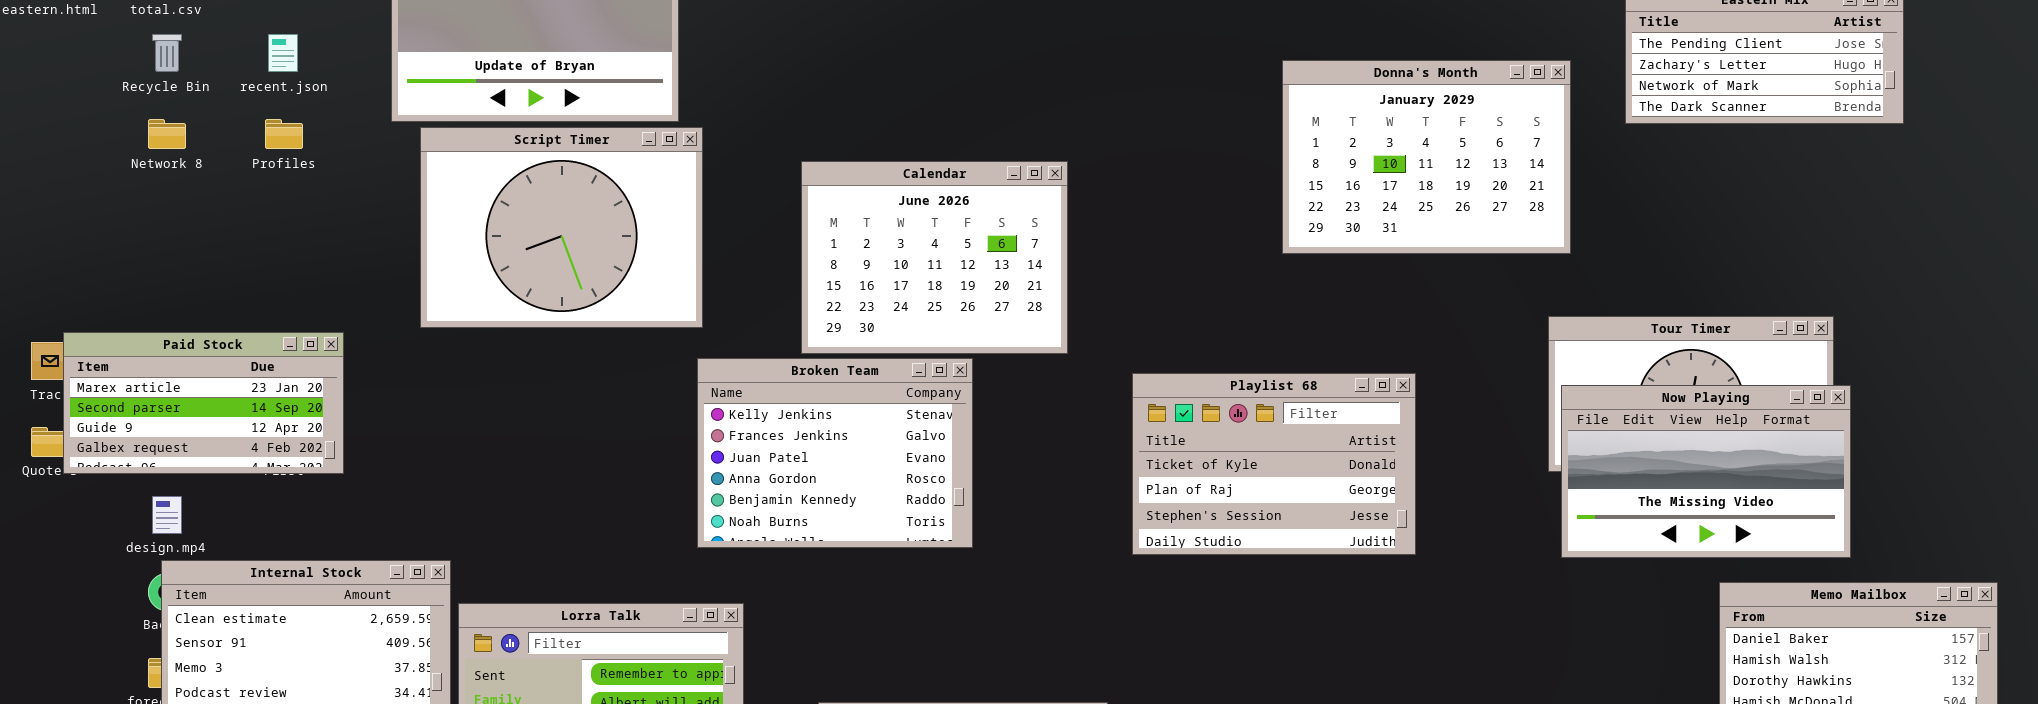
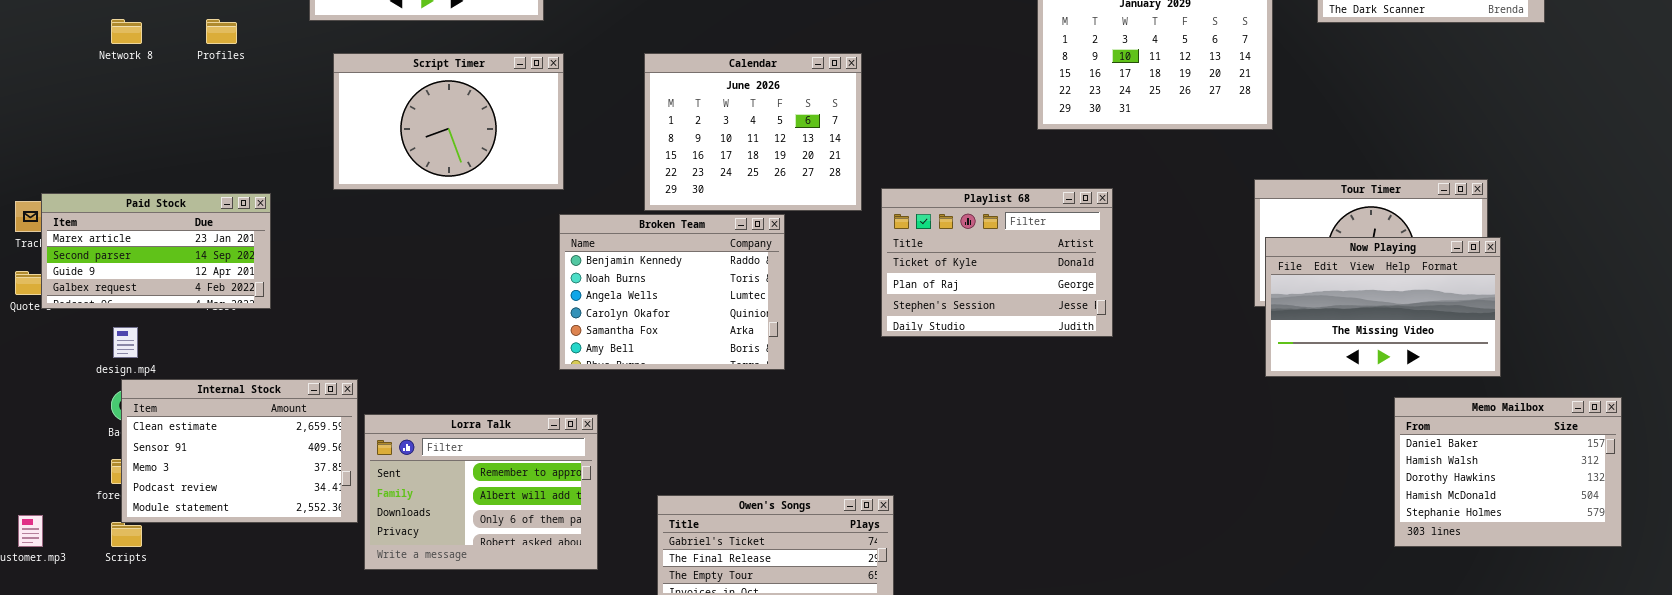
Script Timer: [420,127,703,328] -> [333,53,564,190], resized
Broken Team: [697,358,973,548] -> [559,214,785,370], scrolled down 4 rows
Playlist 68: [1132,373,1416,555] -> [881,188,1113,337], moved

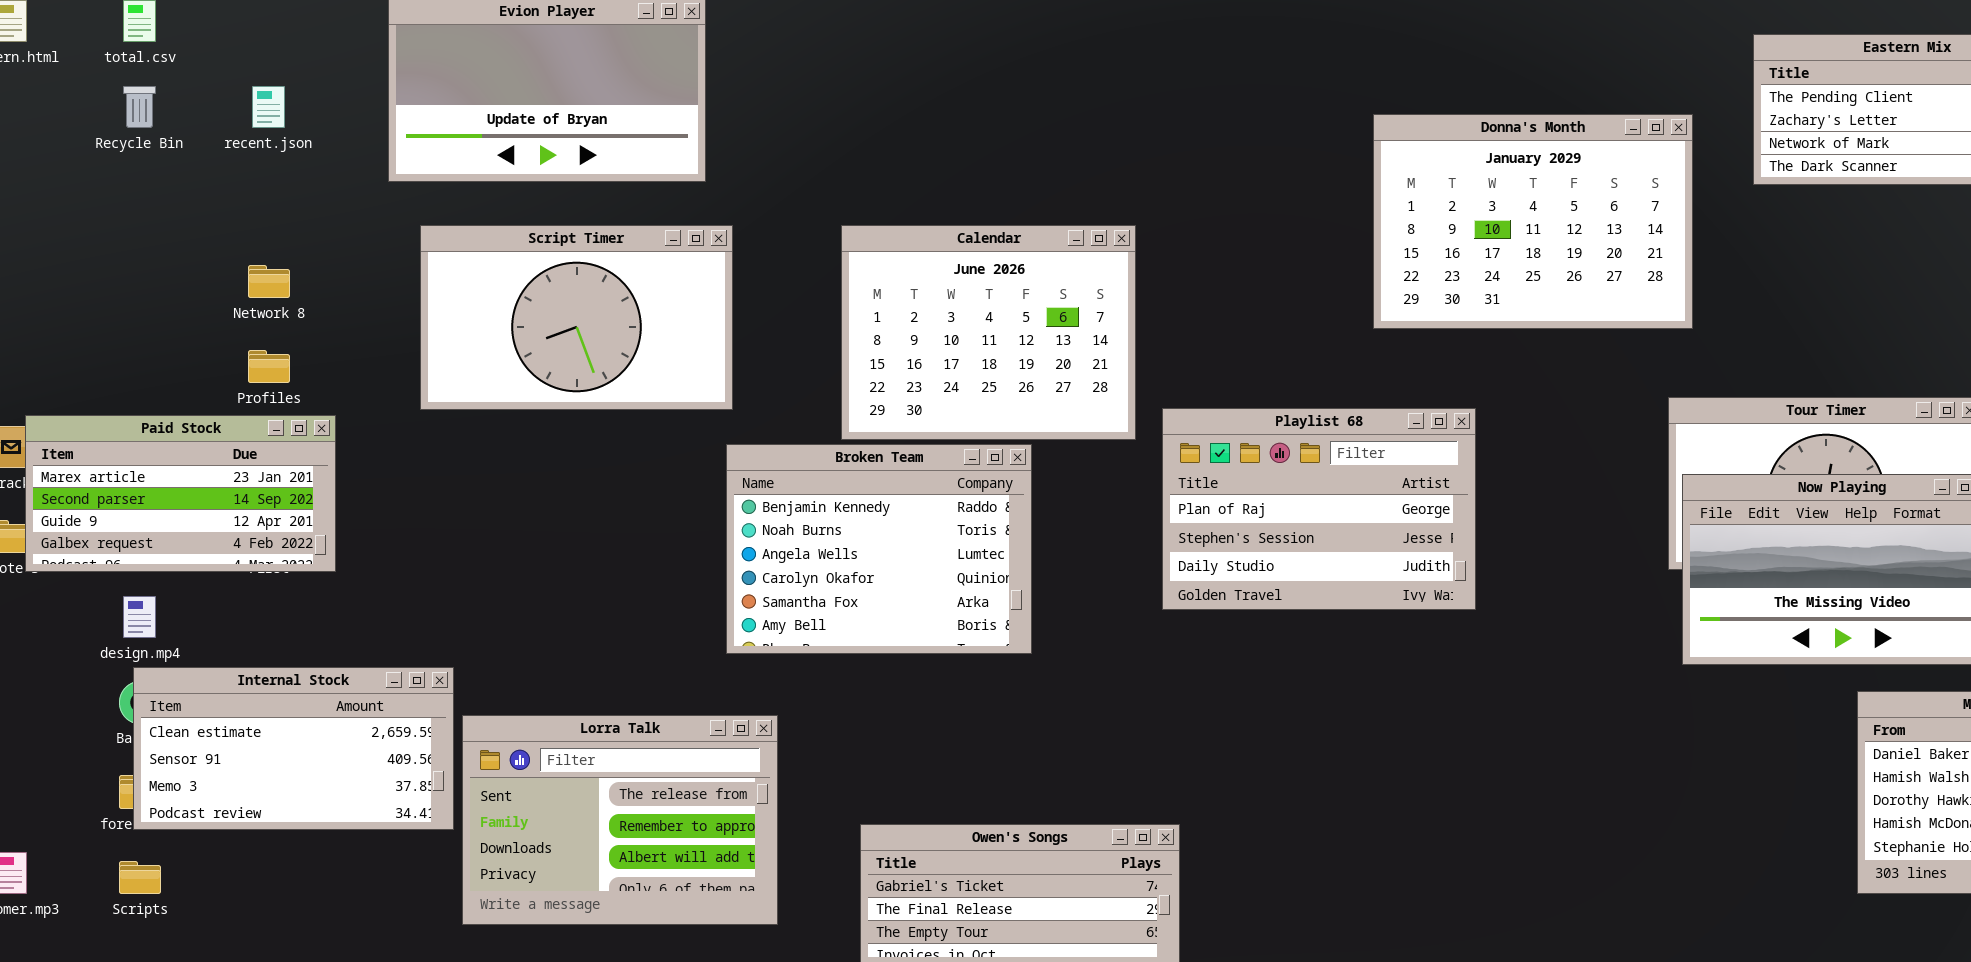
Network 8: [111,19,142,44] -> [248,265,290,298], moved
Profiles: [206,19,237,44] -> [248,350,290,383], moved
Playlist 68: [881,188,1113,337] -> [1162,408,1476,610], scrolled down 1 row
Internal Stock: [121,379,358,523] -> [133,667,454,830], resized
Lorra Talk: [364,414,598,570] -> [462,715,778,925], scrolled up 1 row

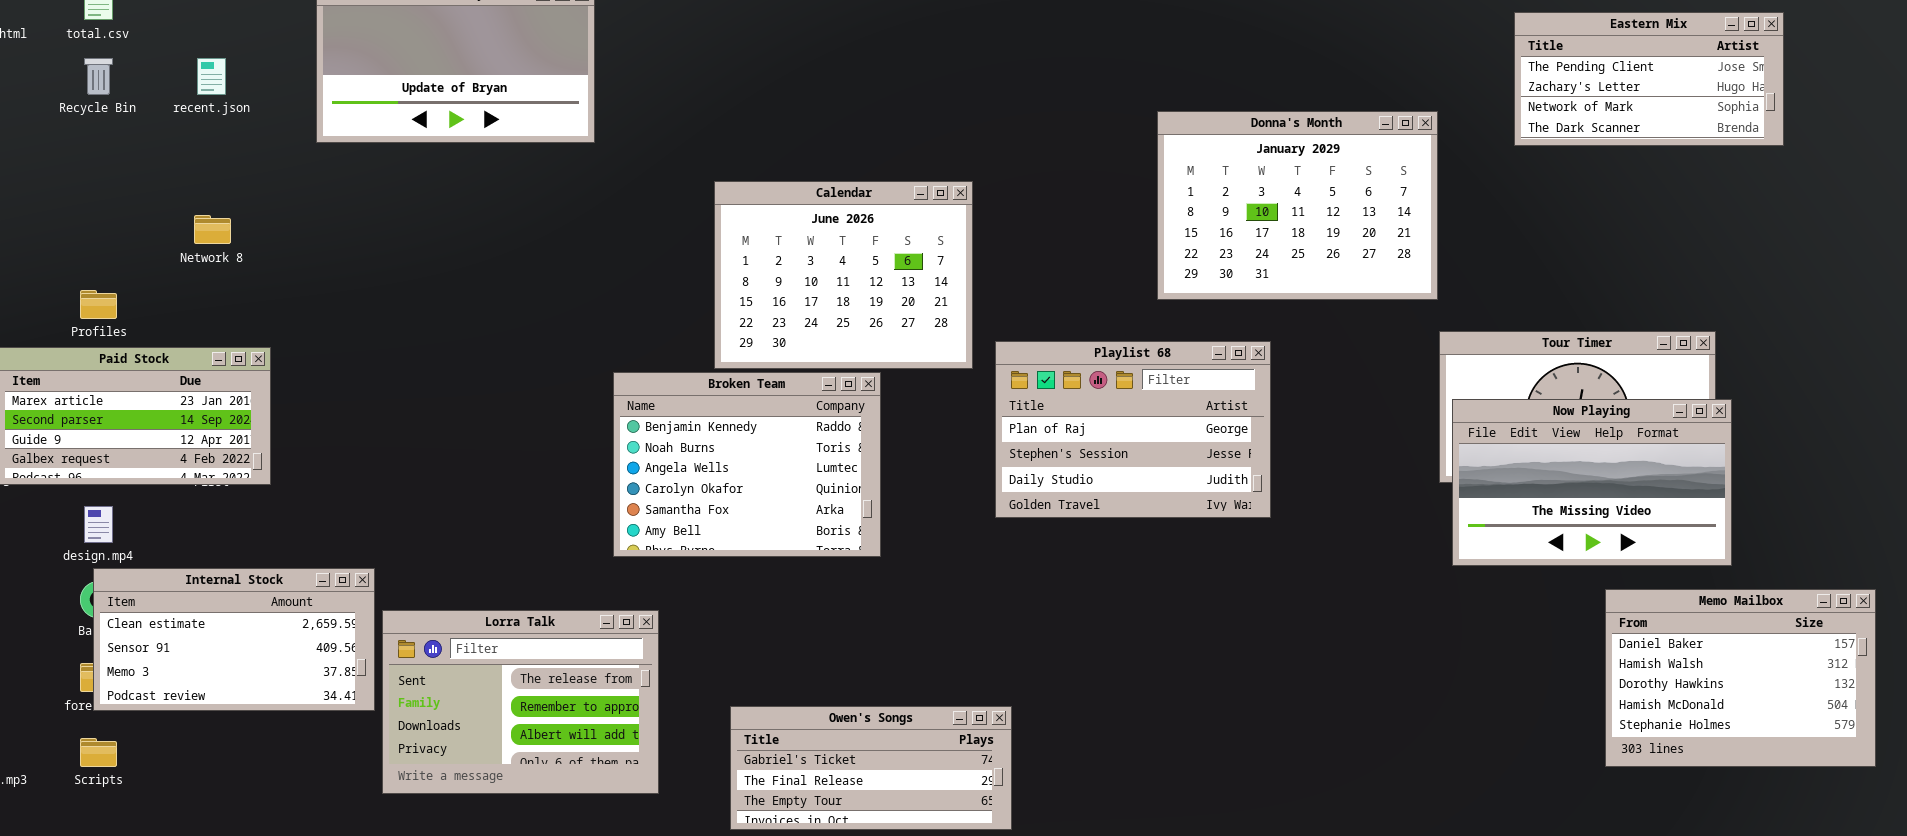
Donna's Month: [1373,114,1693,329] -> [1157,111,1438,300], moved
Script Timer: [420,225,733,410] -> none, closed
Profiles: [248,350,290,383] -> [80,290,117,319], moved

